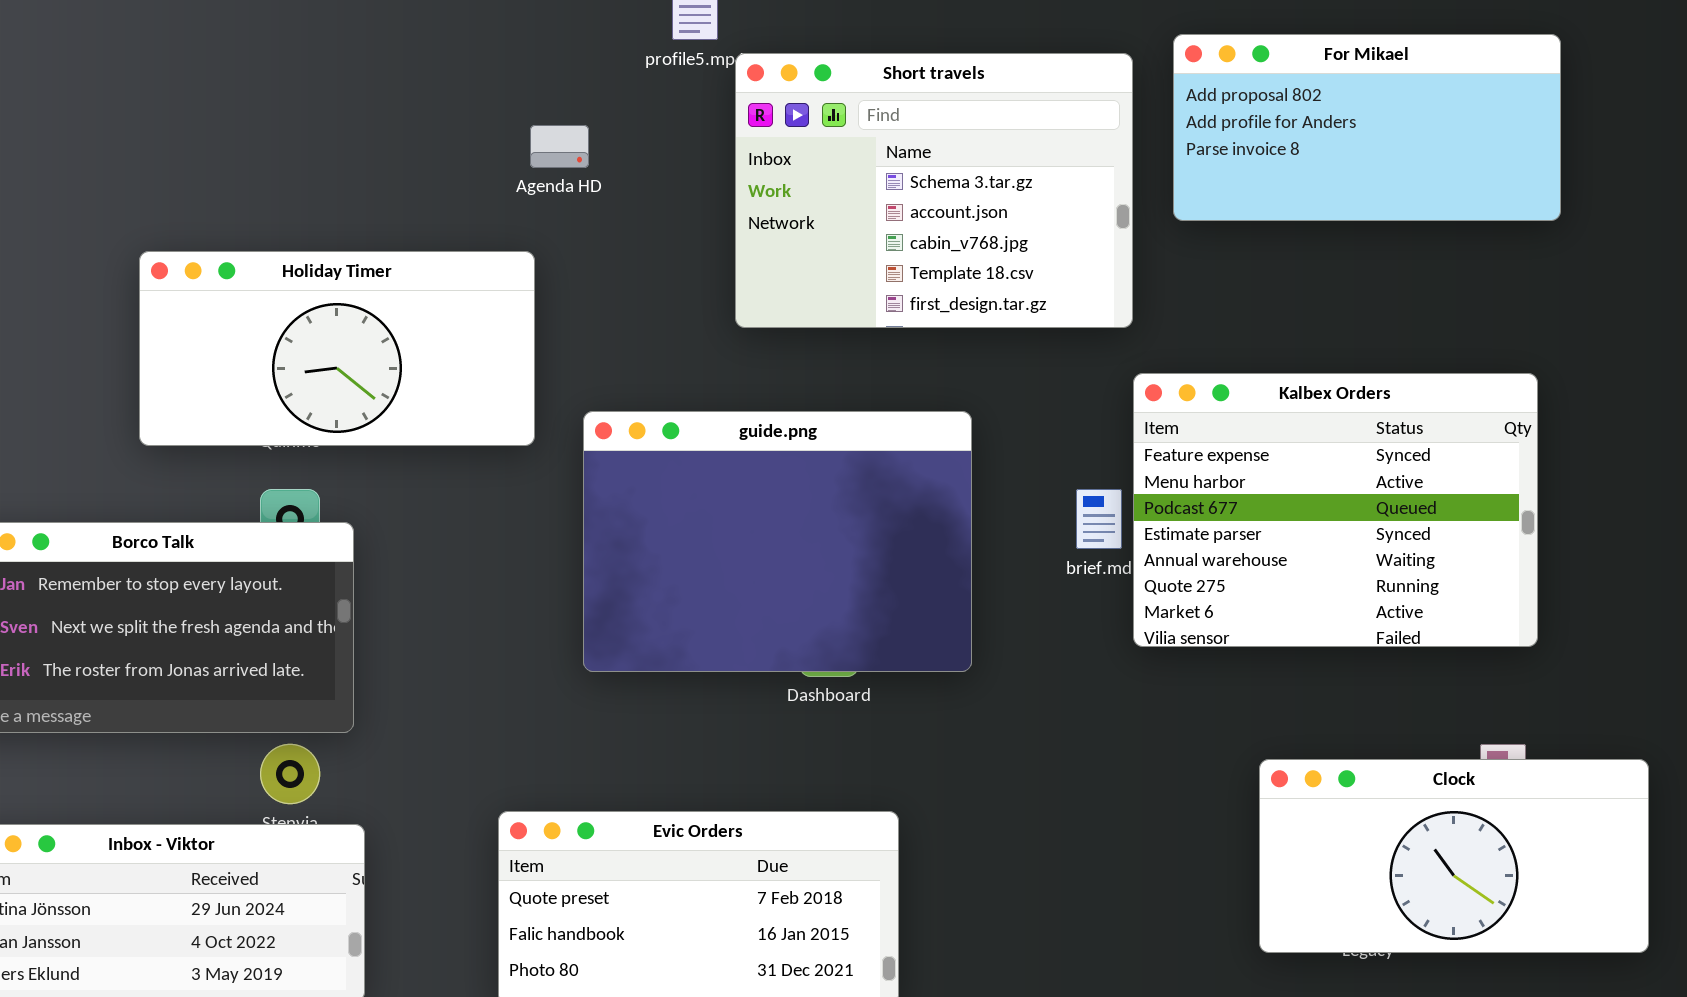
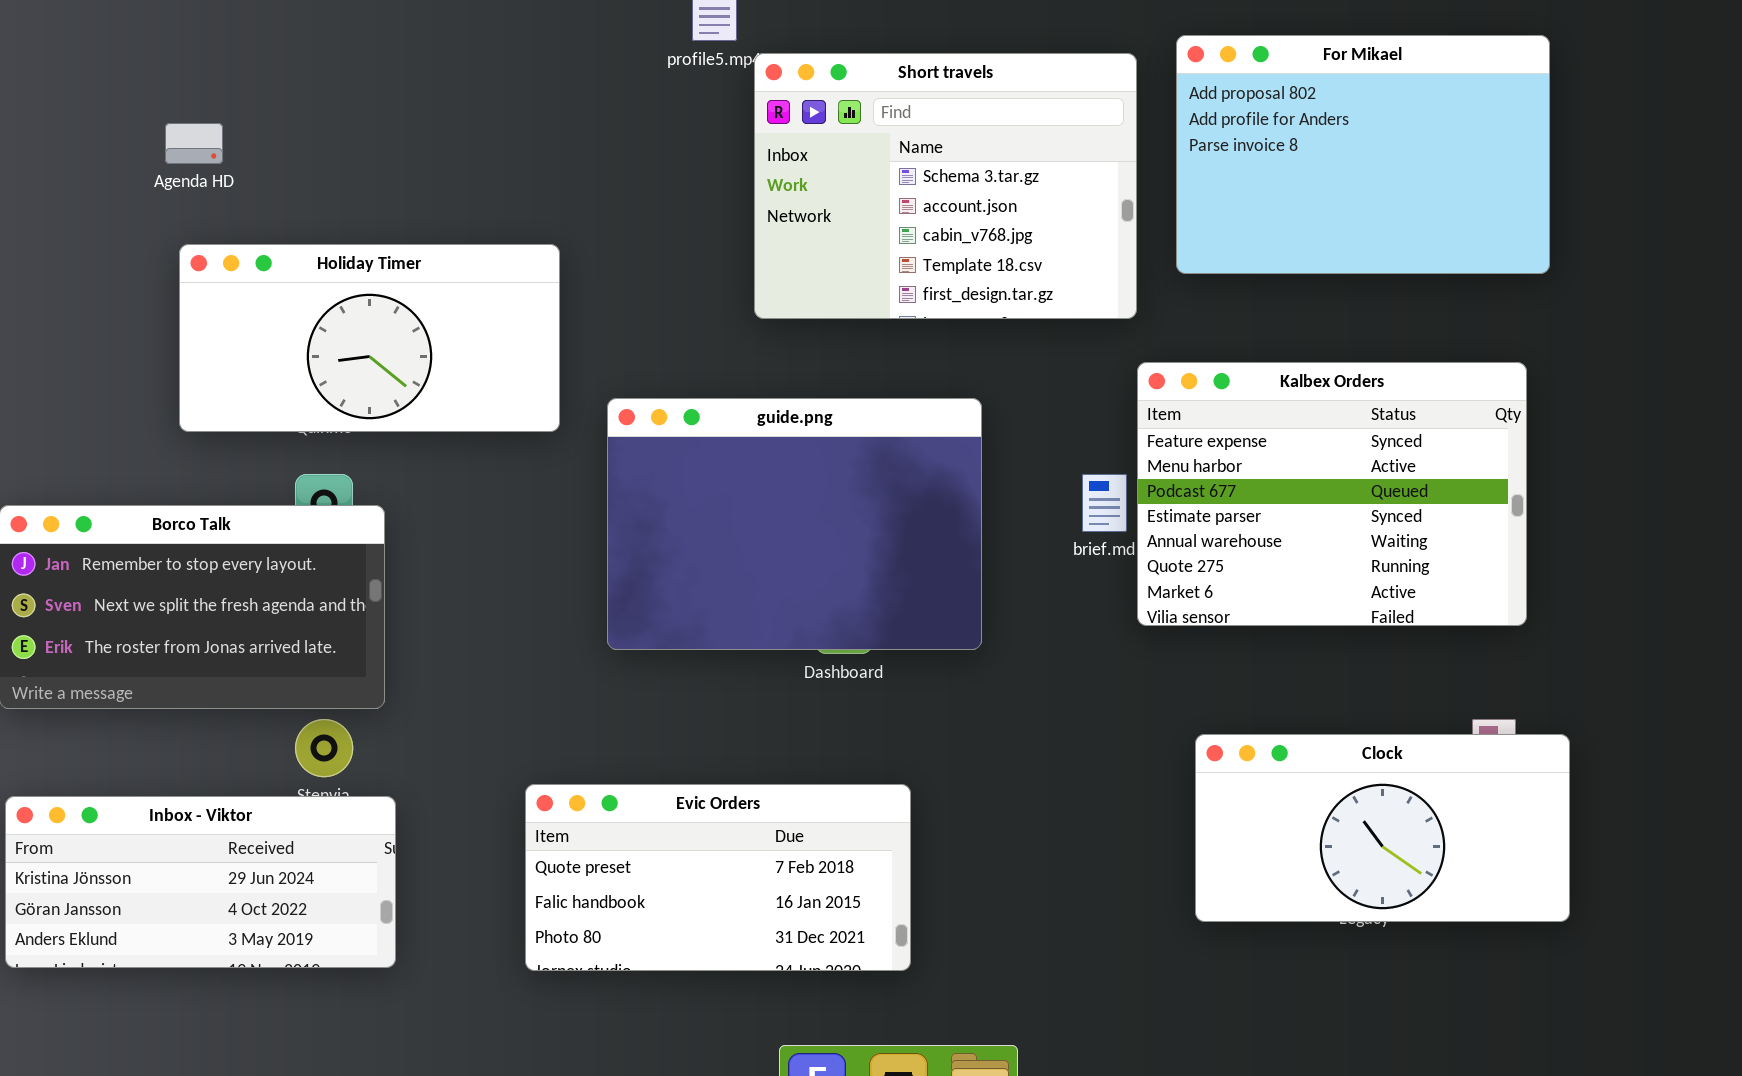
For Mikael: [1173,34,1561,221] -> [1176,35,1550,274], resized
Agenda HD: [530,125,589,168] -> [165,123,223,164], moved
Clock: [1259,759,1649,953] -> [1195,734,1570,922], moved

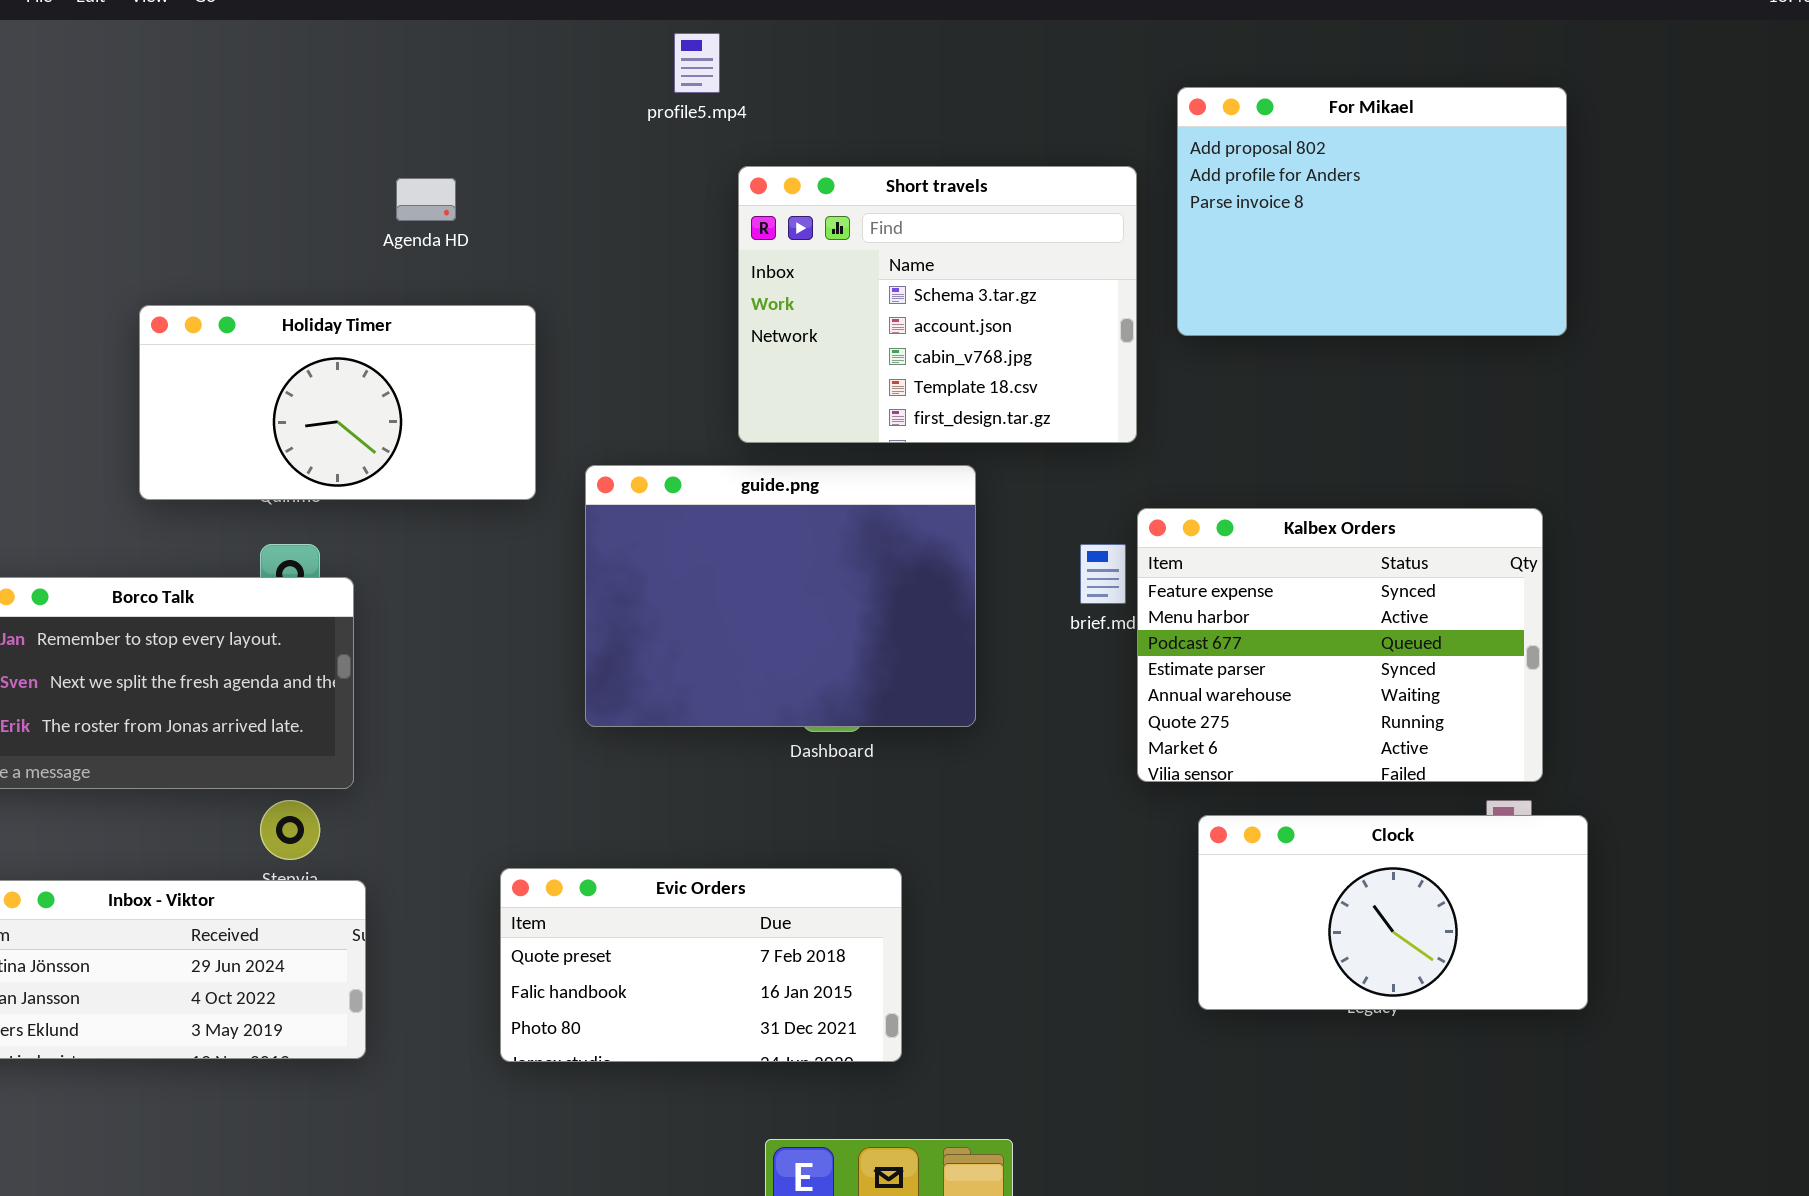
Short travels: [754,53,1137,319] -> [738,166,1137,443], moved
Agenda HD: [165,123,223,164] -> [396,178,456,221], moved
Kalbex Orders: [1137,362,1527,626] -> [1137,508,1543,782], moved

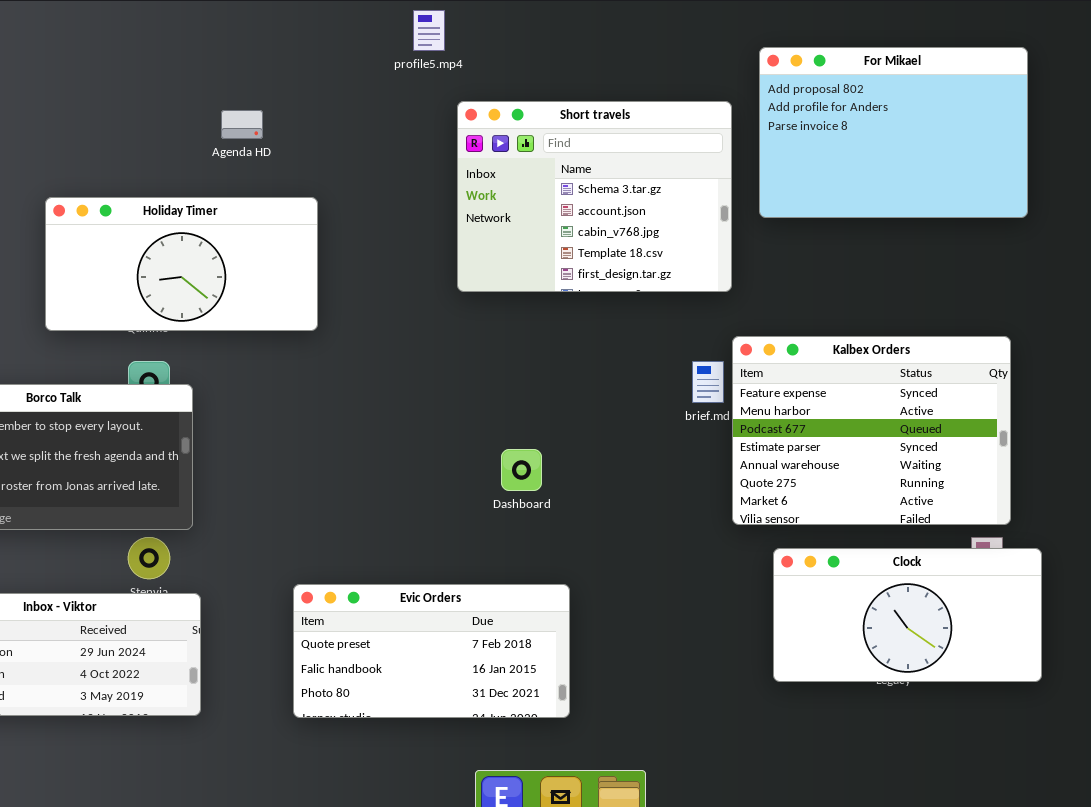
guide.png: [585,465,976,727] -> none, closed

